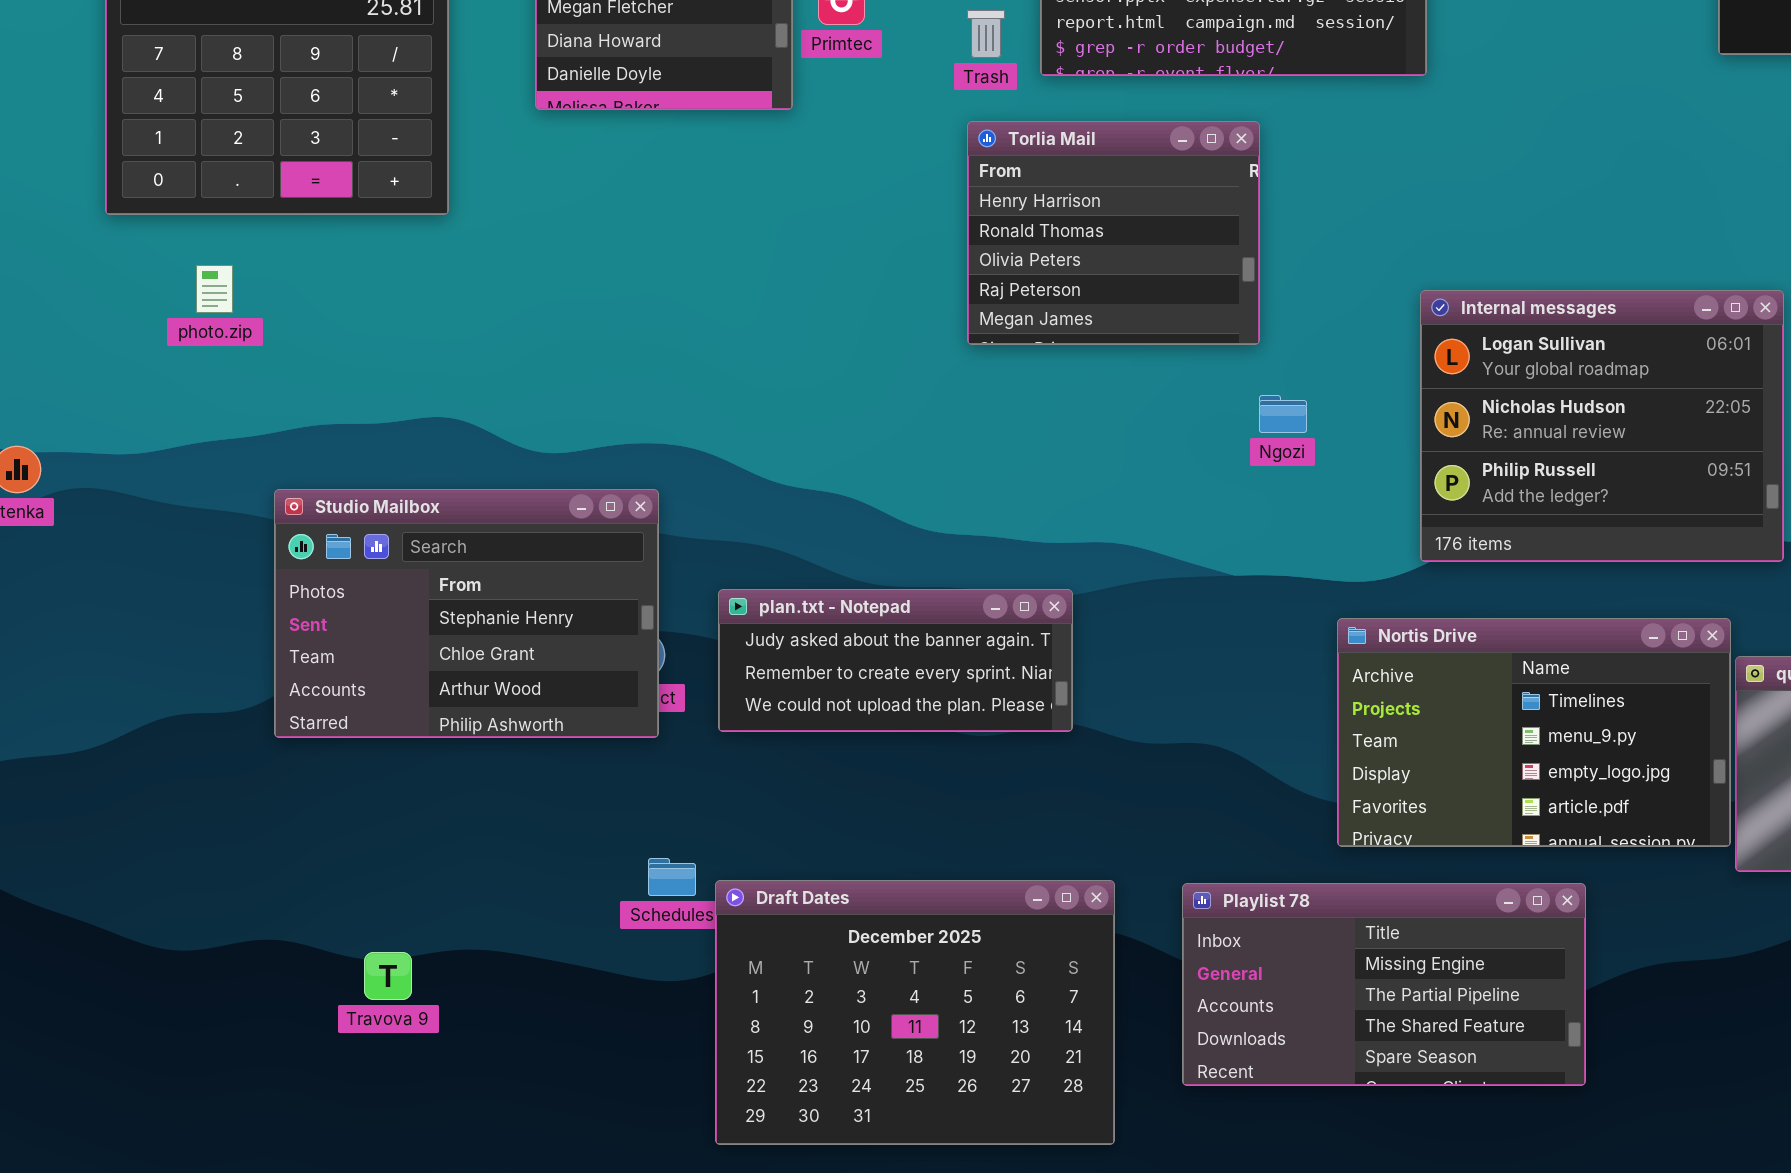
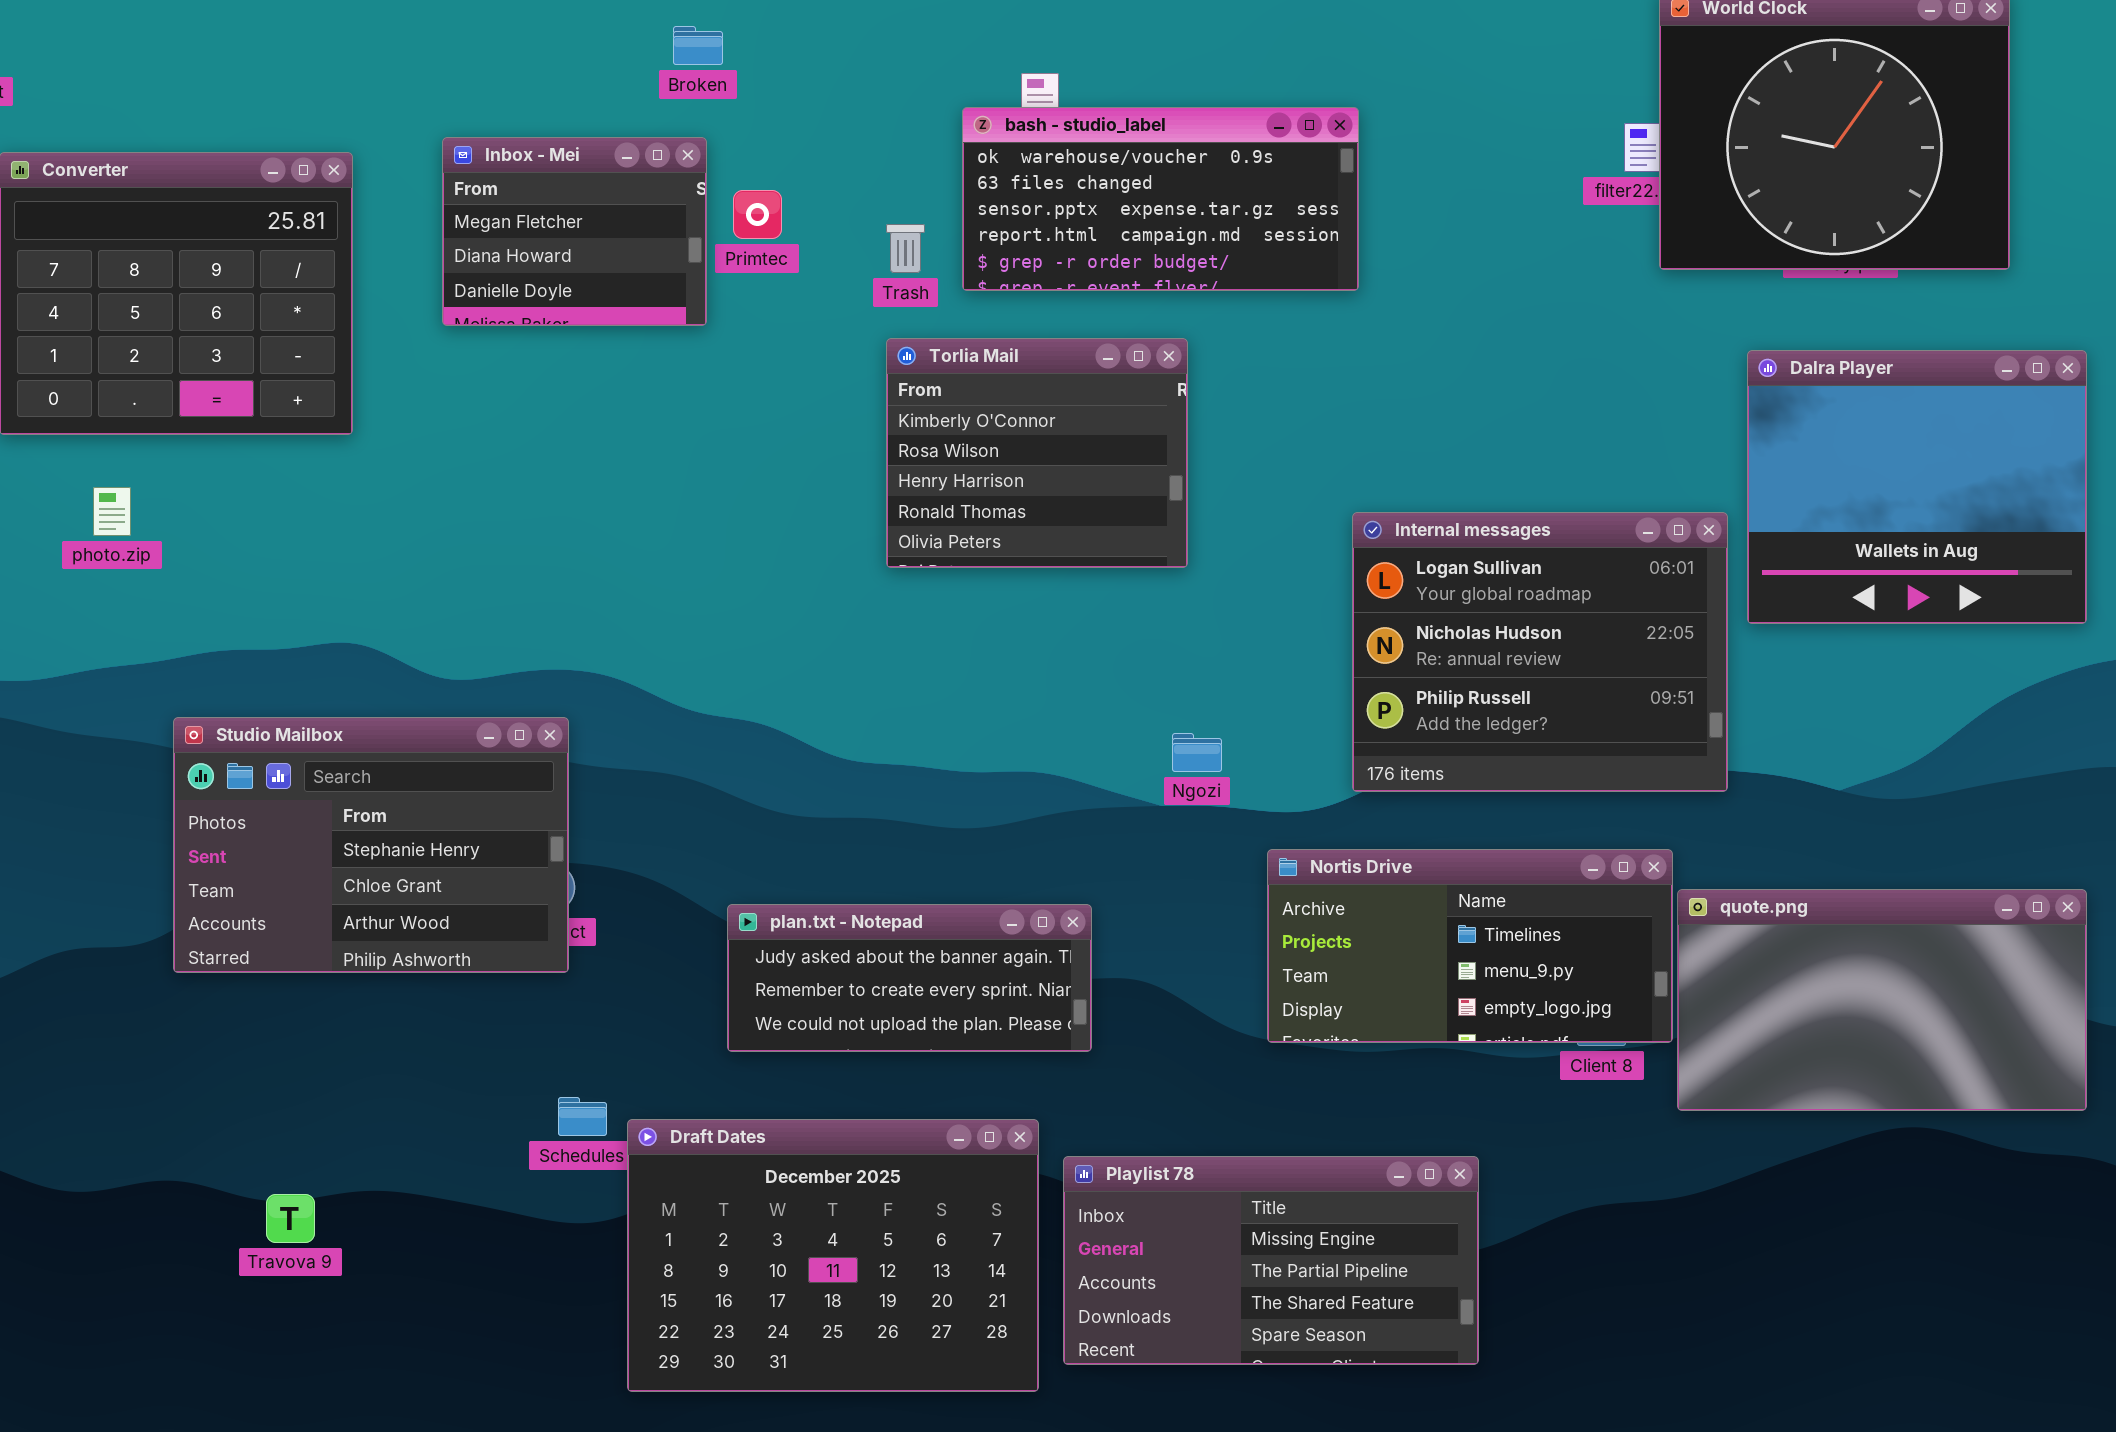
Torlia Mail: [967,121,1260,345] -> [886,338,1188,568], scrolled up 2 rows
Ngozi: [1259,395,1307,433] -> [1172,733,1222,772], moved
plan.txt - Notepad: [718,589,1073,732] -> [727,904,1092,1052], moved
Nortis Drive: [1337,618,1731,847] -> [1267,849,1673,1043], resized
Playlist 78: [1182,883,1586,1086] -> [1063,1156,1479,1365], moved

